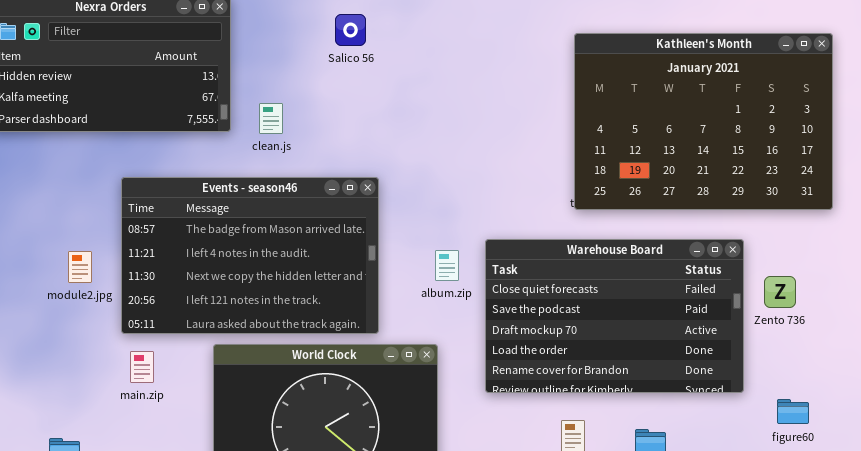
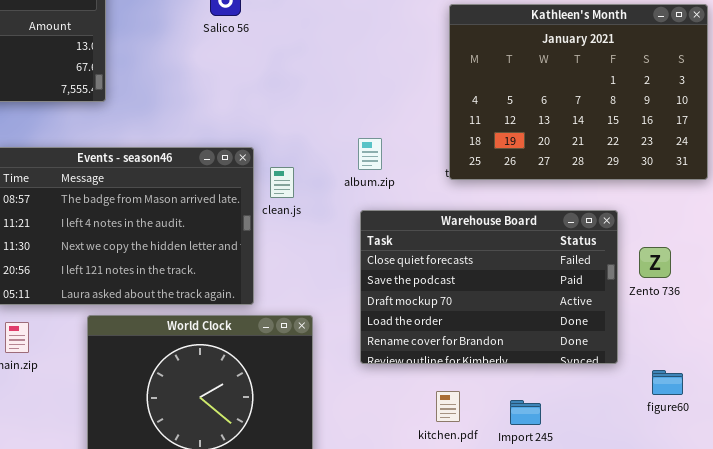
clean.js: [259,103,283,134] -> [270,167,294,198], moved
album.zip: [435,250,459,281] -> [358,138,382,170], moved

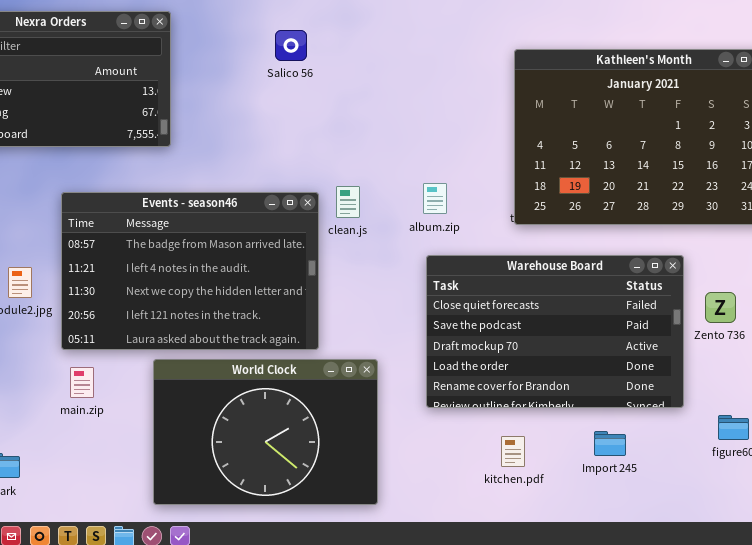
clean.js: [270,167,294,198] -> [336,186,360,218], moved
Import 245: [510,400,541,425] -> [594,431,626,456], moved

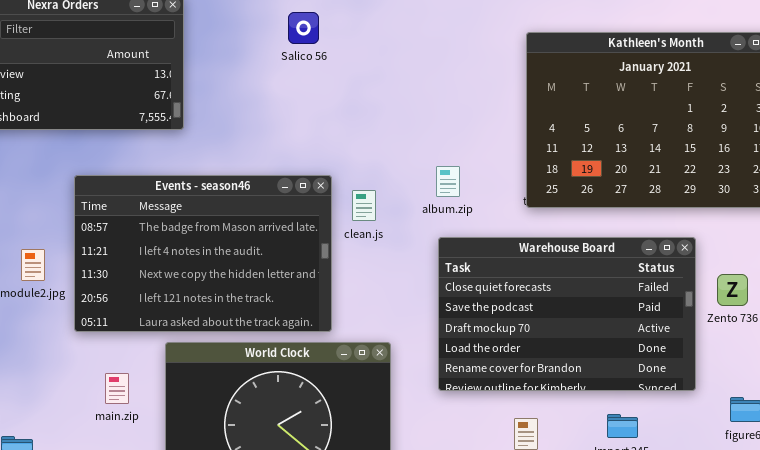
clean.js: [336,186,360,218] -> [352,190,376,221], moved
main.zip: [70,367,94,398] -> [105,373,129,404], moved

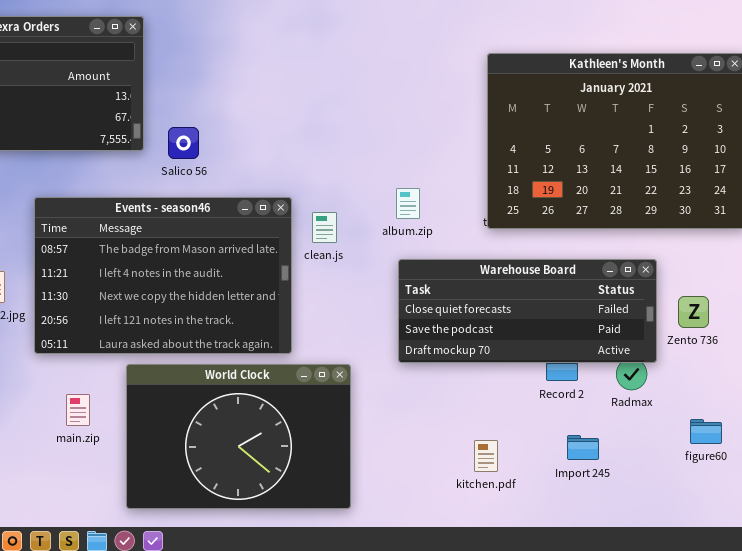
Salico 56: [288,12,319,44] -> [168,127,199,159], moved
Warehouse Board: [438,237,696,391] -> [398,259,657,363], resized

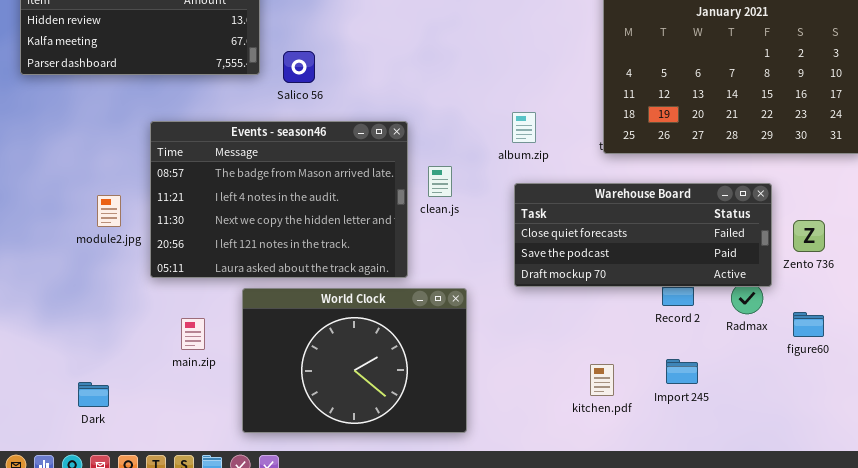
clean.js: [312,212,337,243] -> [428,166,452,197], moved
figure60: [690,419,722,444] -> [793,312,824,337], moved
Import 245: [567,435,599,460] -> [666,359,698,384], moved

